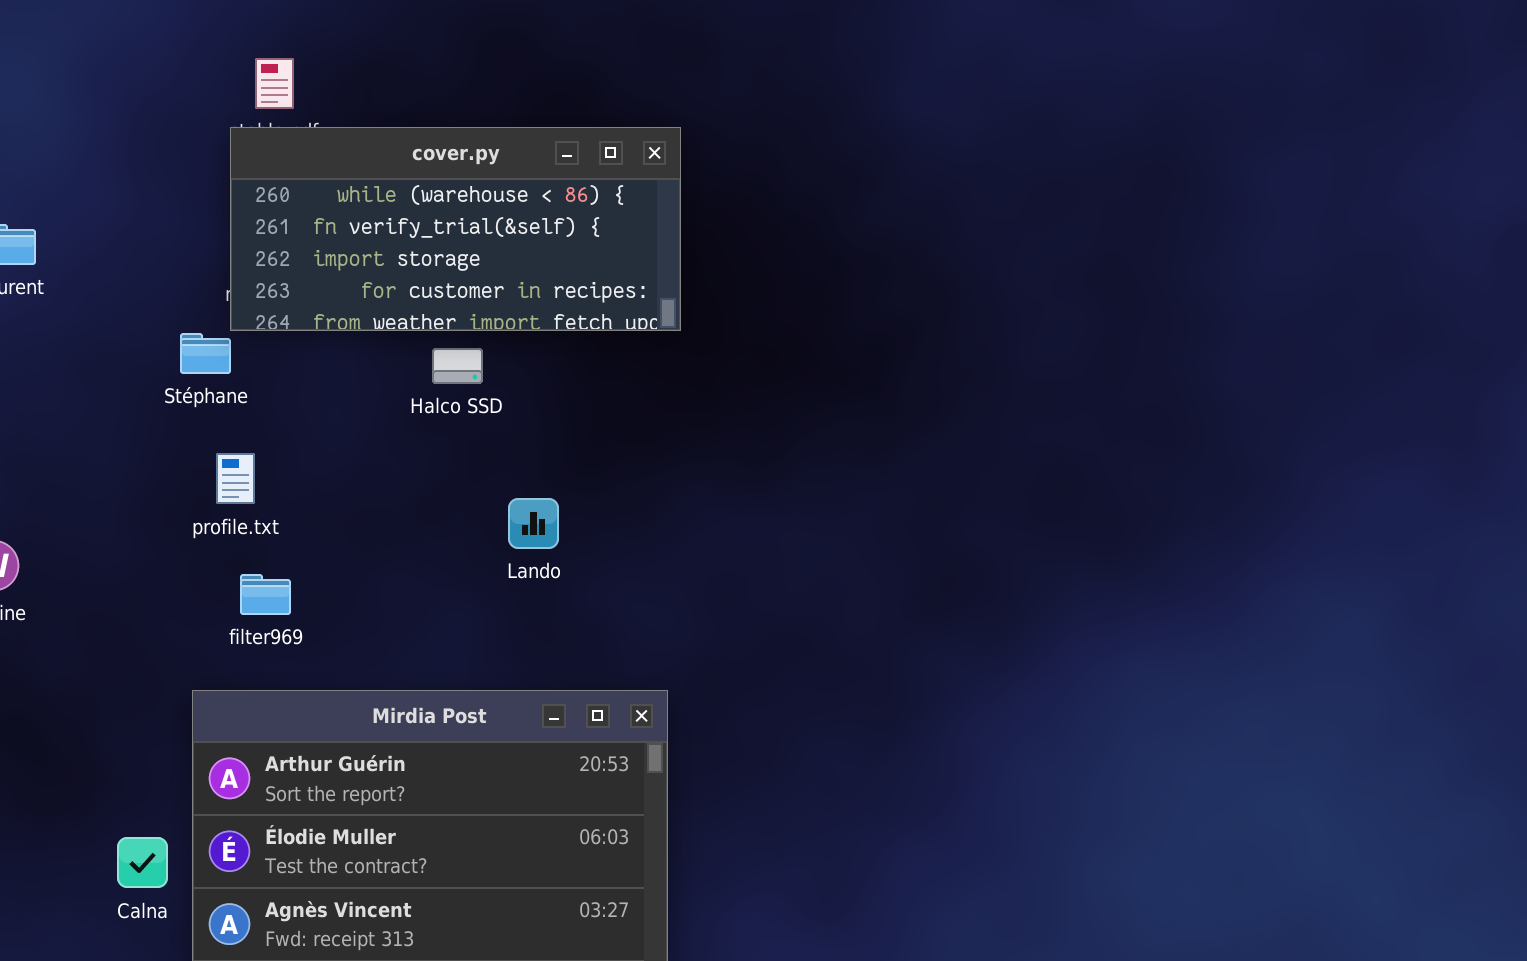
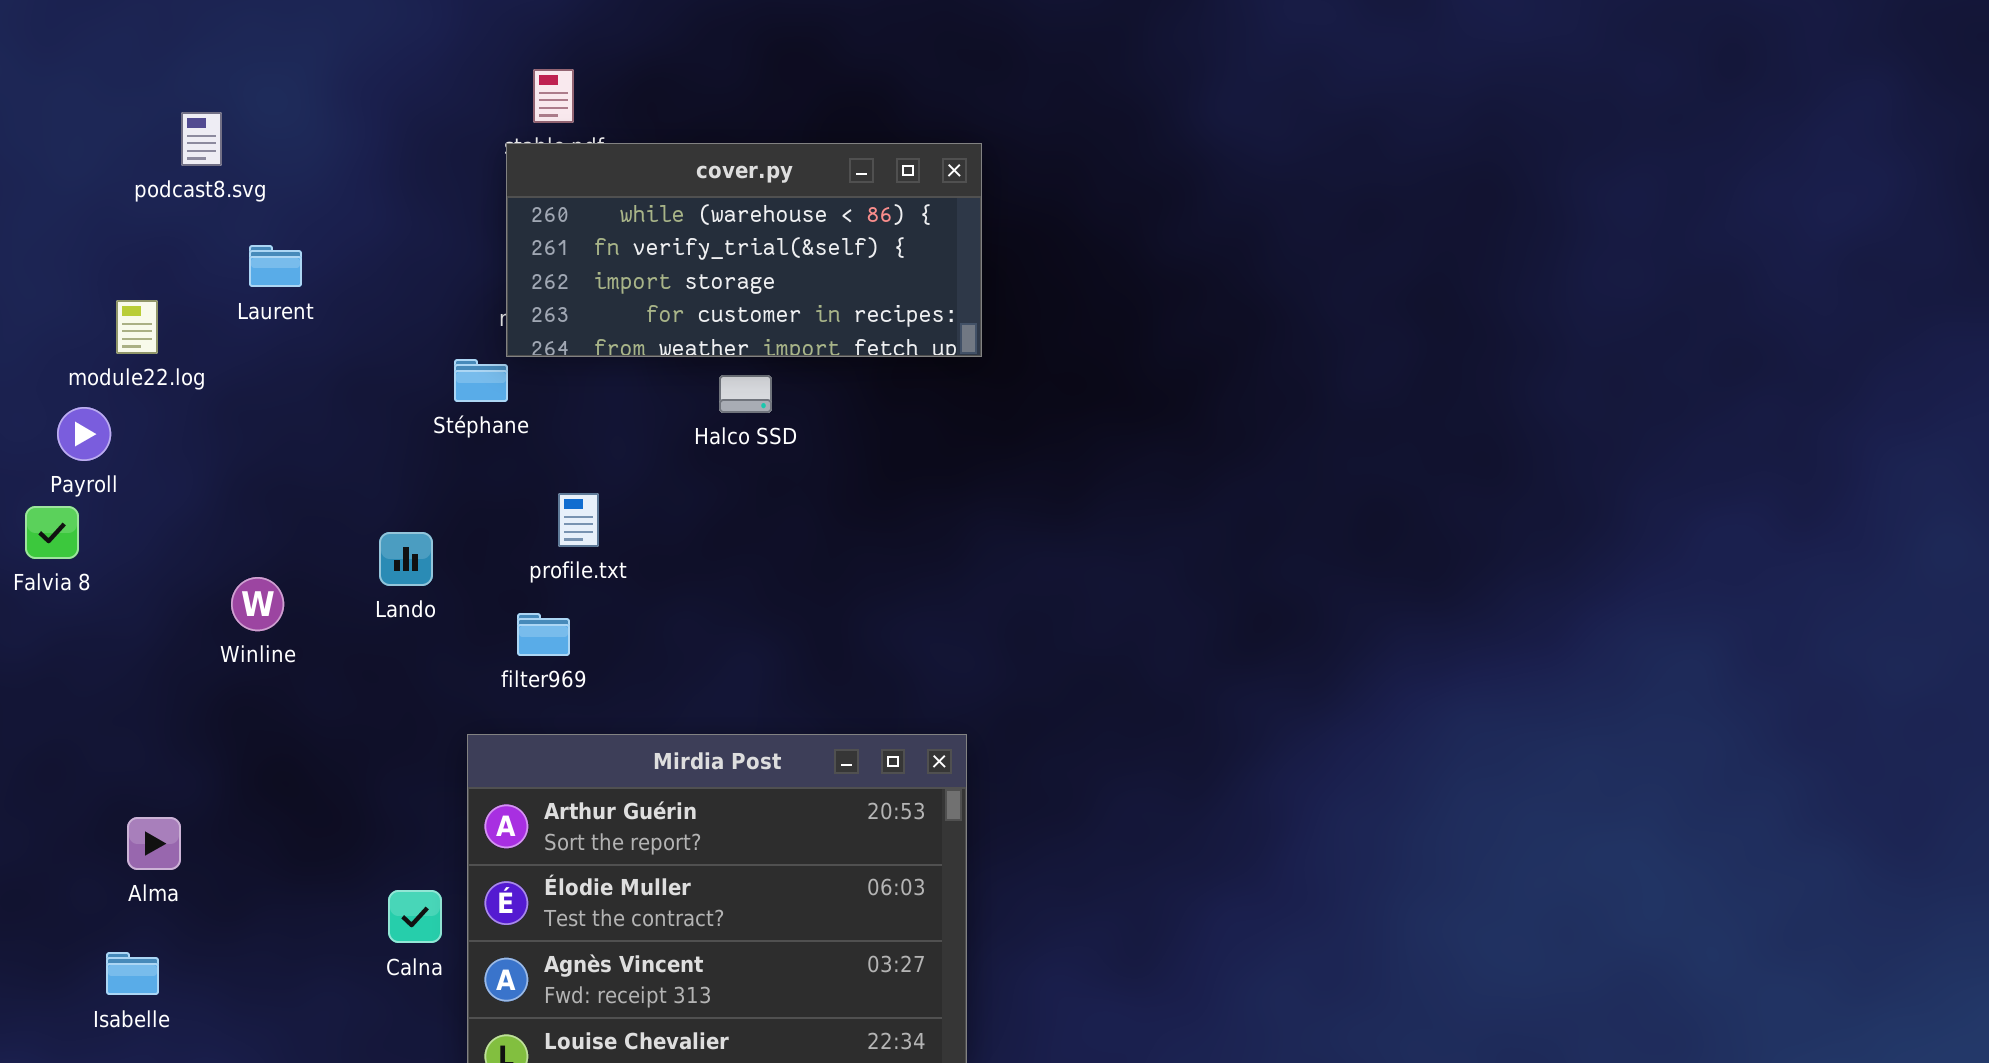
profile.txt: [216,453,255,504] -> [558,493,599,547], moved
Lando: [508,498,559,549] -> [379,532,433,586], moved

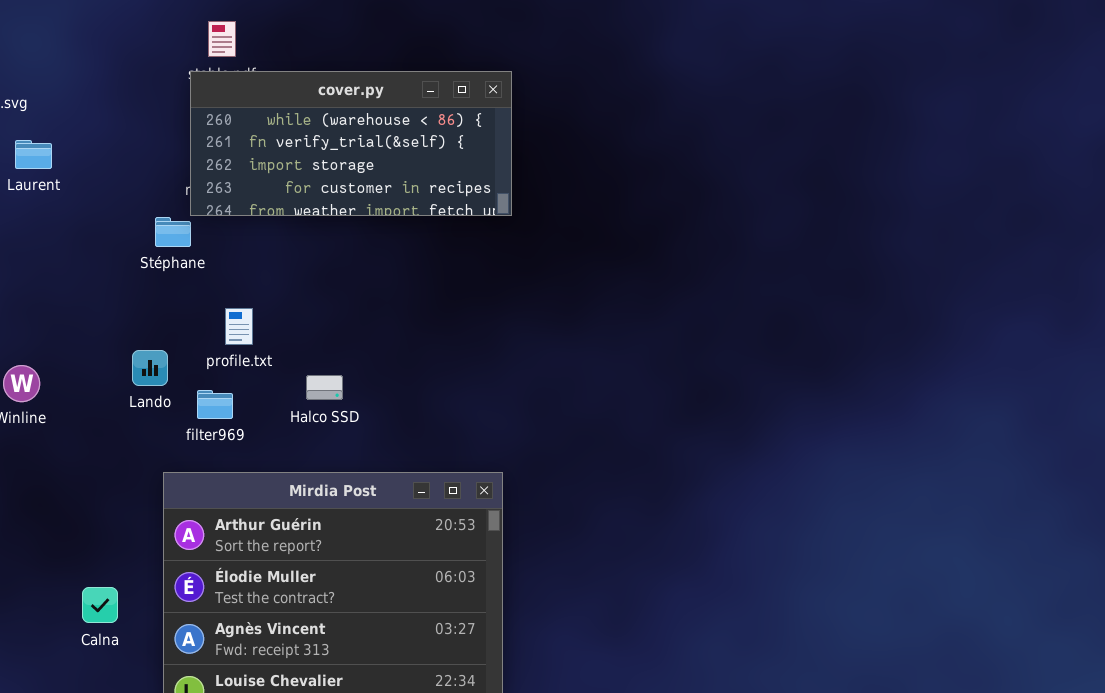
Halco SSD: [719,375,772,413] -> [306,375,343,400], moved
Lando: [379,532,433,586] -> [132,350,168,386], moved
Calna: [388,890,442,943] -> [82,587,118,623], moved

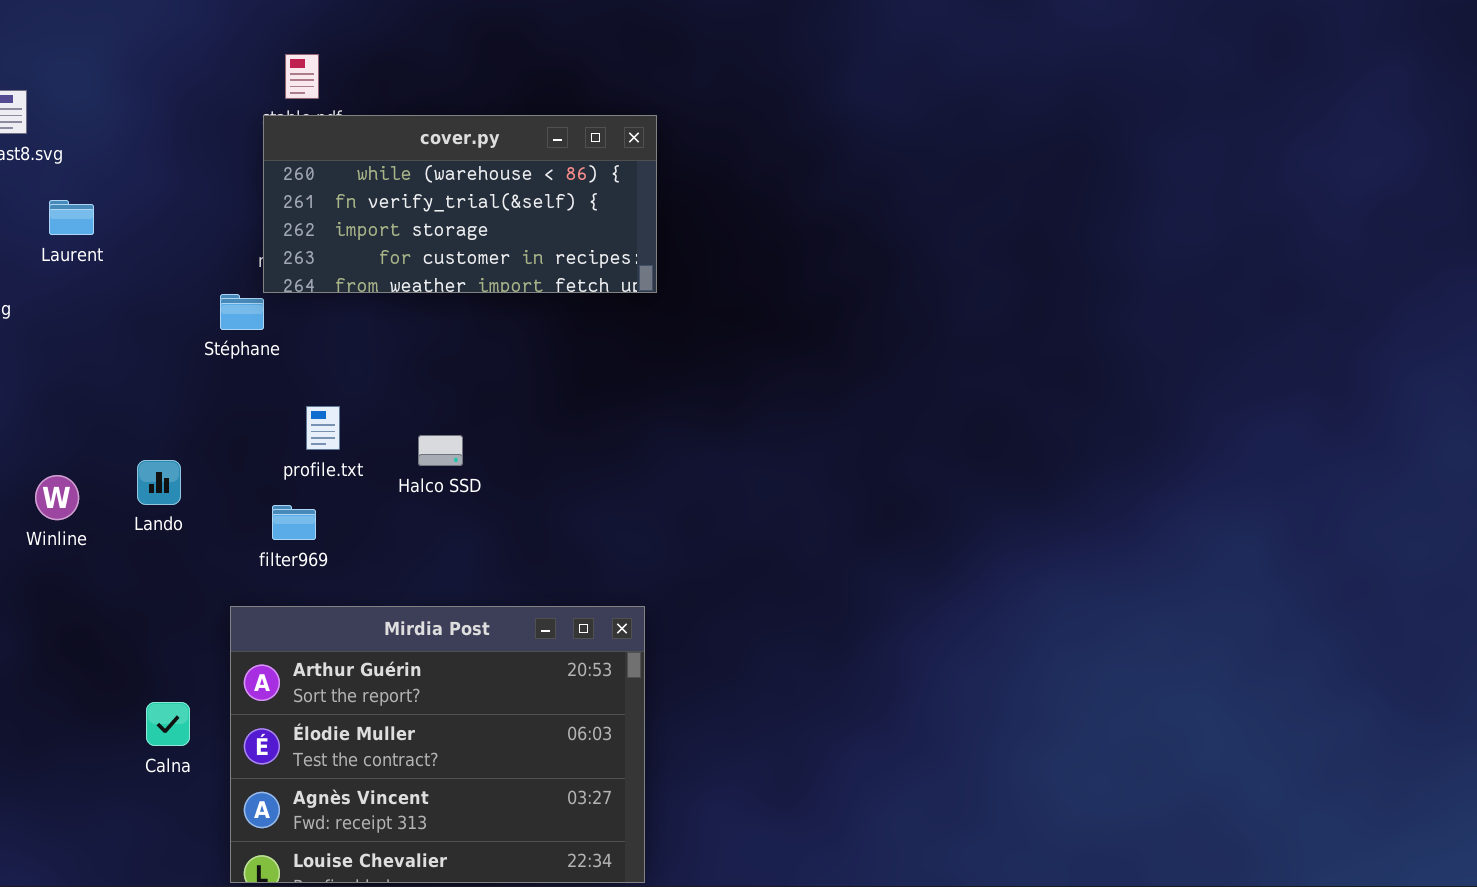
Lando: [132,350,168,386] -> [137,460,181,505], moved
Halco SSD: [306,375,343,400] -> [418,435,463,466], moved
Calna: [82,587,118,623] -> [146,702,190,746], moved

